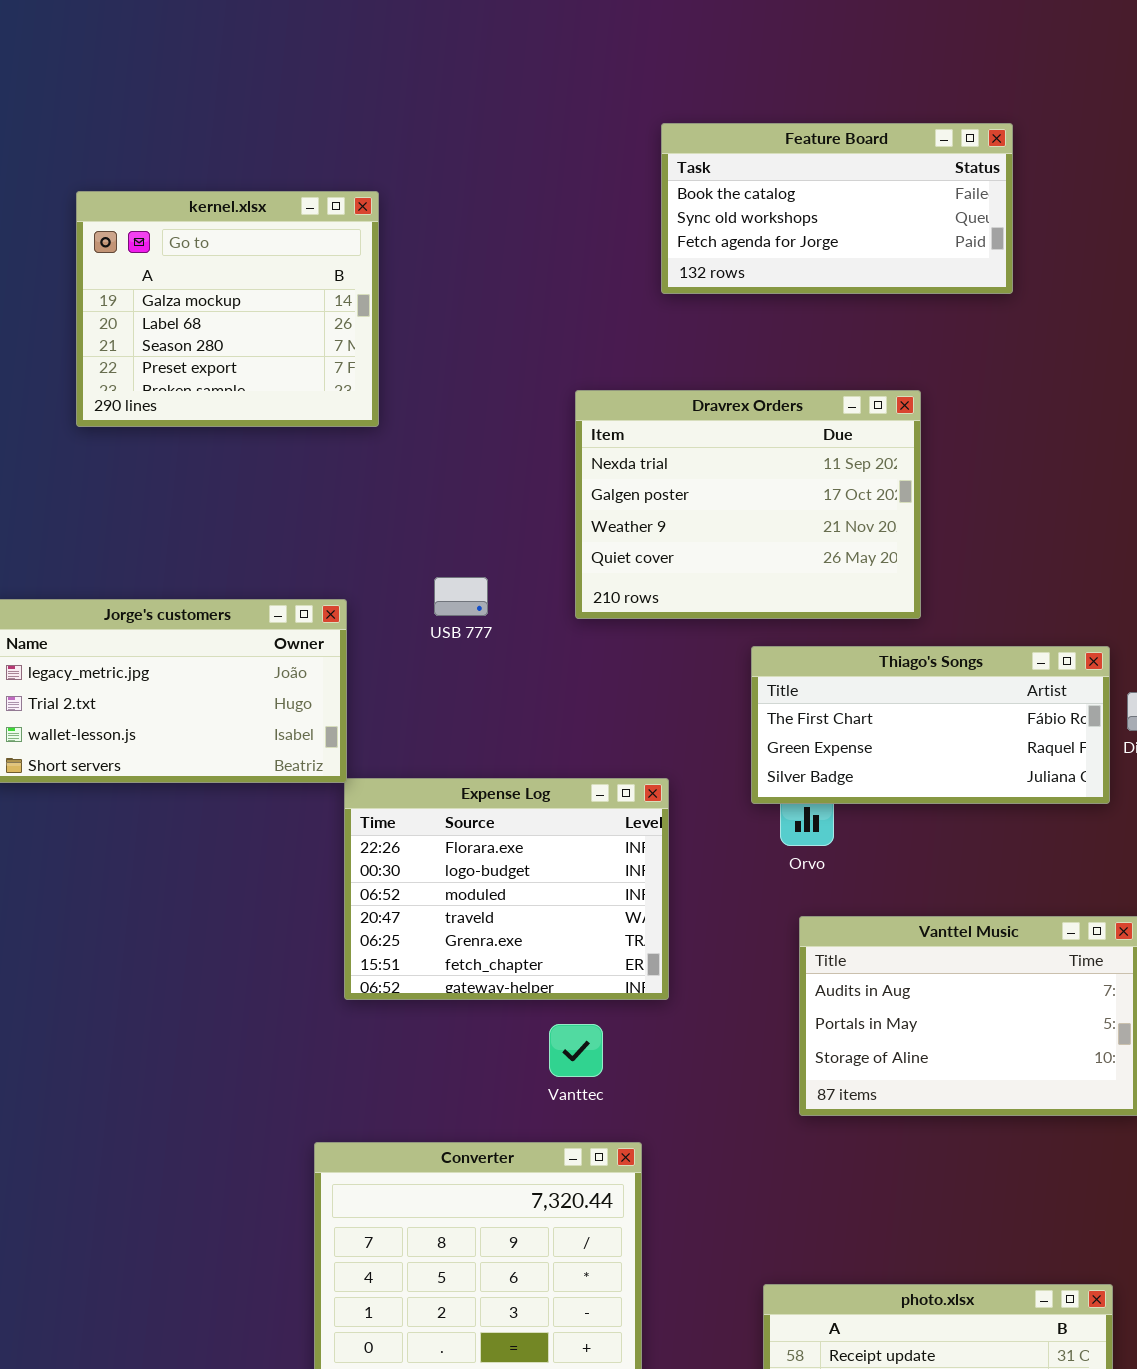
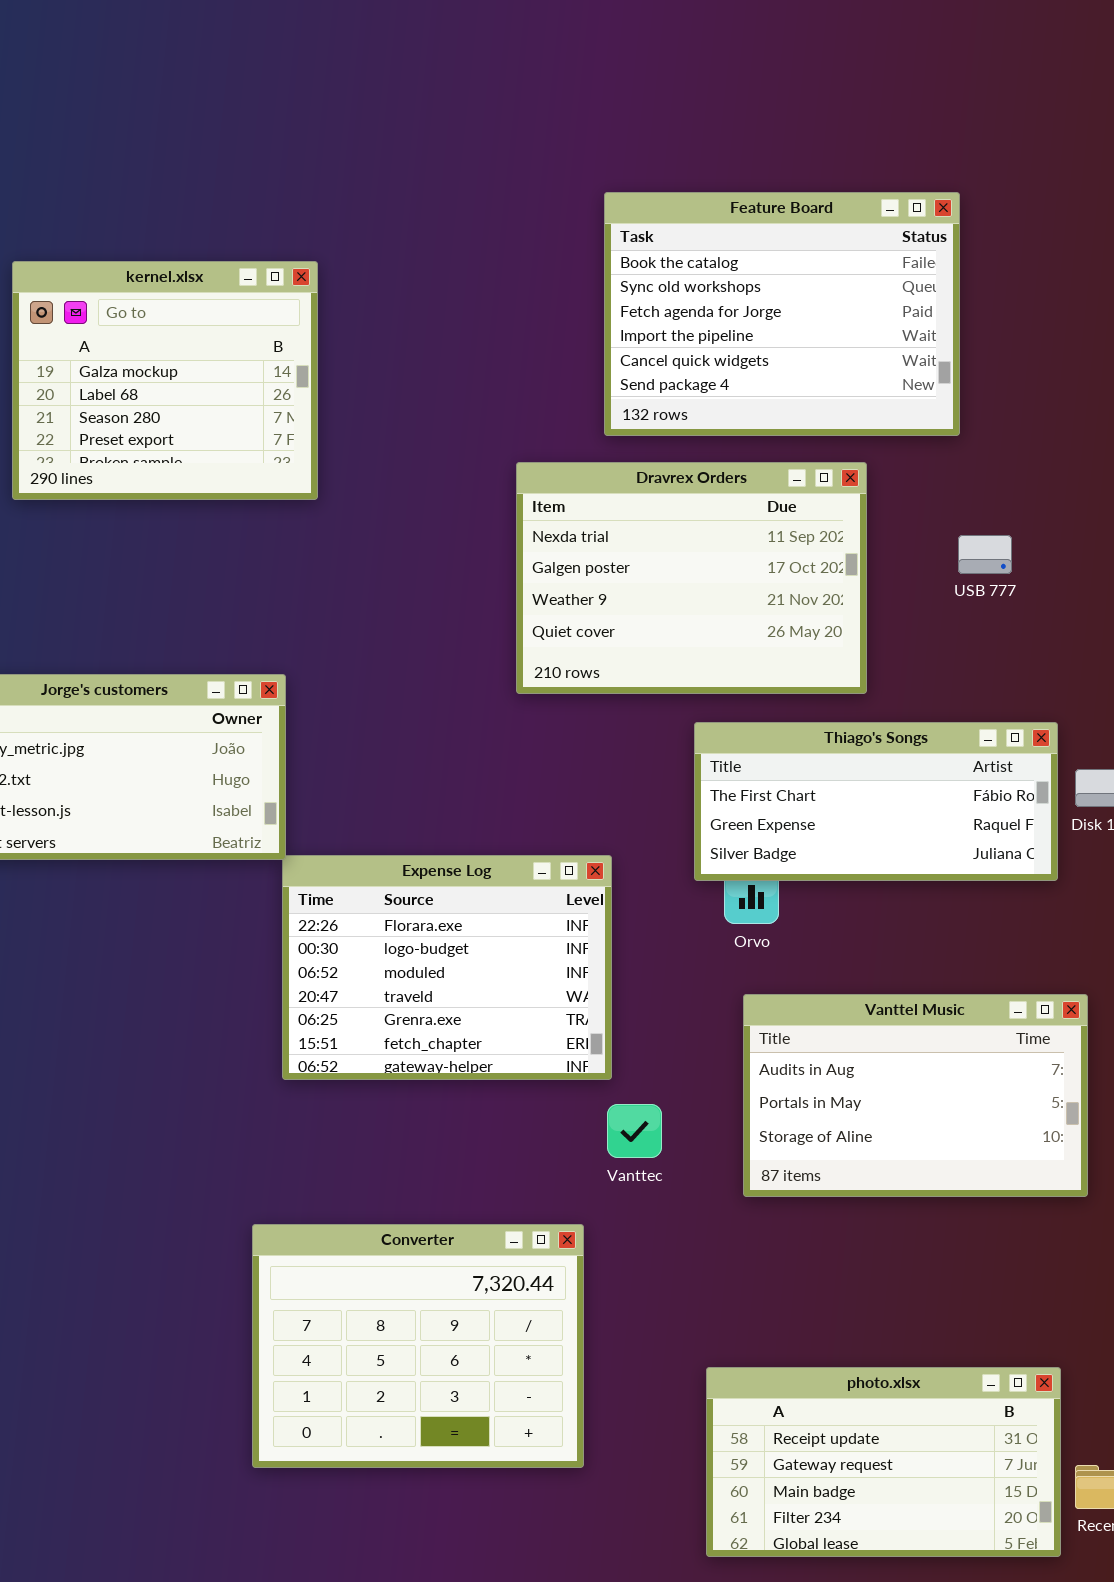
Feature Board: [661,123,1013,294] -> [604,192,960,436], resized
USB 777: [434,577,488,616] -> [958,535,1012,574], moved
Vanttec: [549,1024,603,1077] -> [607,1104,662,1158], moved

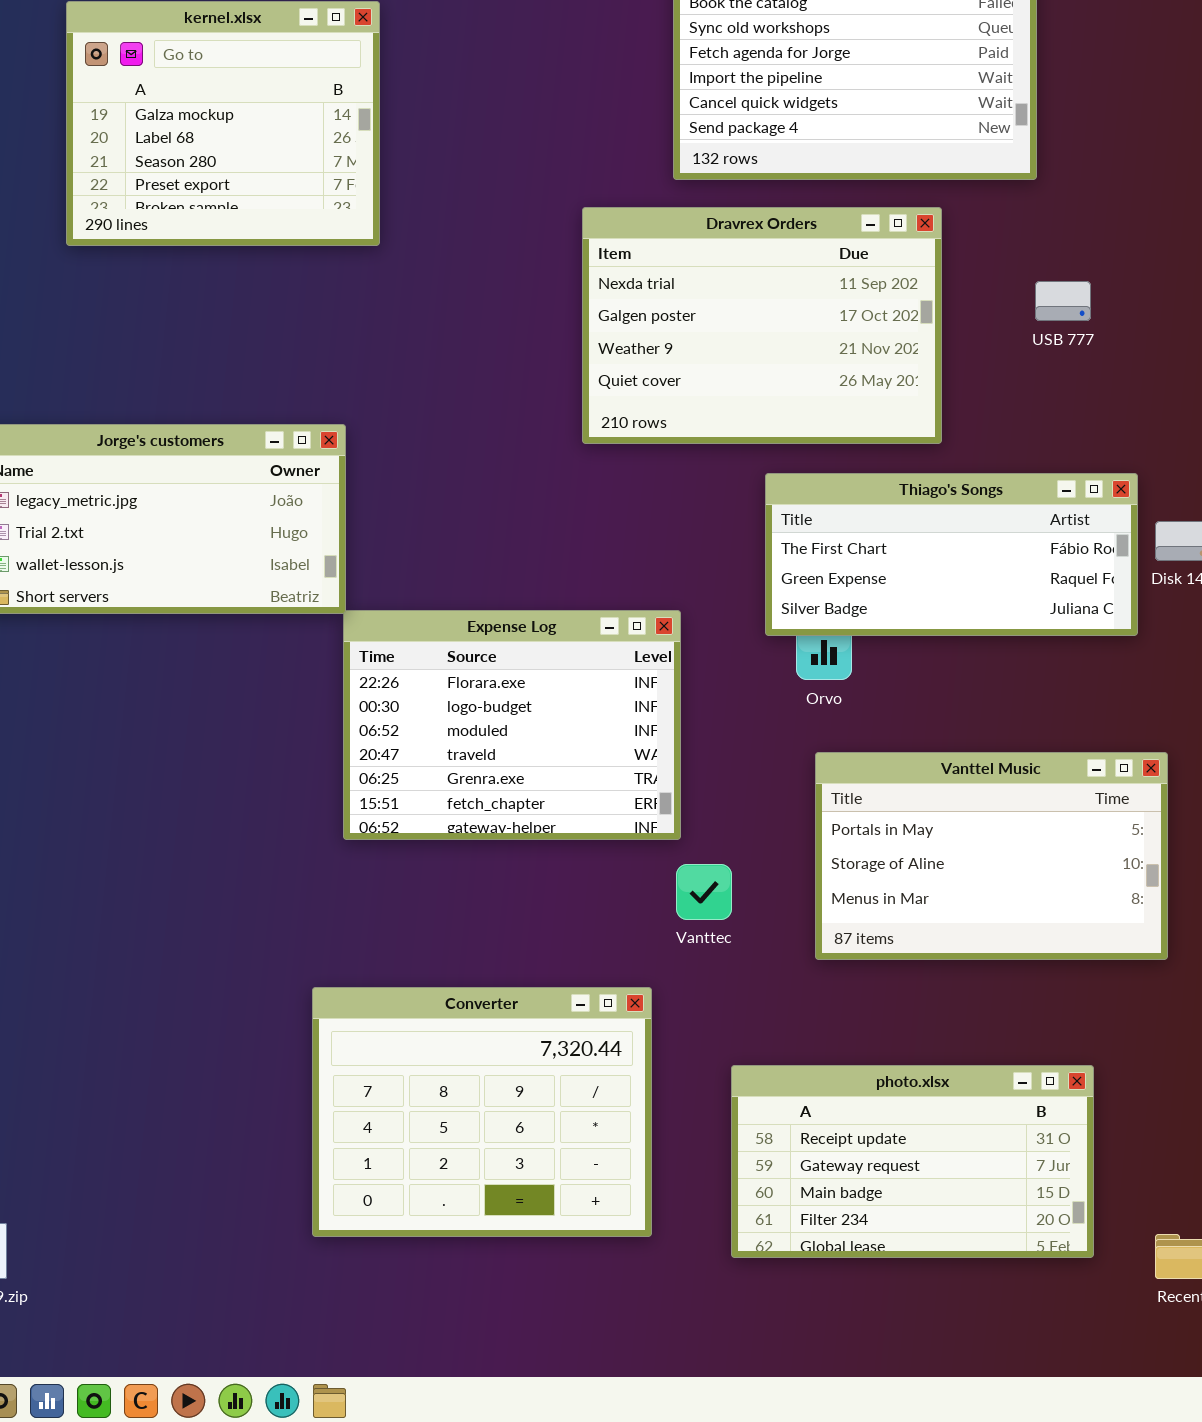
Vanttel Music: [743,994,1088,1197] -> [815,752,1168,960], scrolled down 1 row
photo.xlsx: [706,1367,1061,1557] -> [731,1065,1094,1258], moved

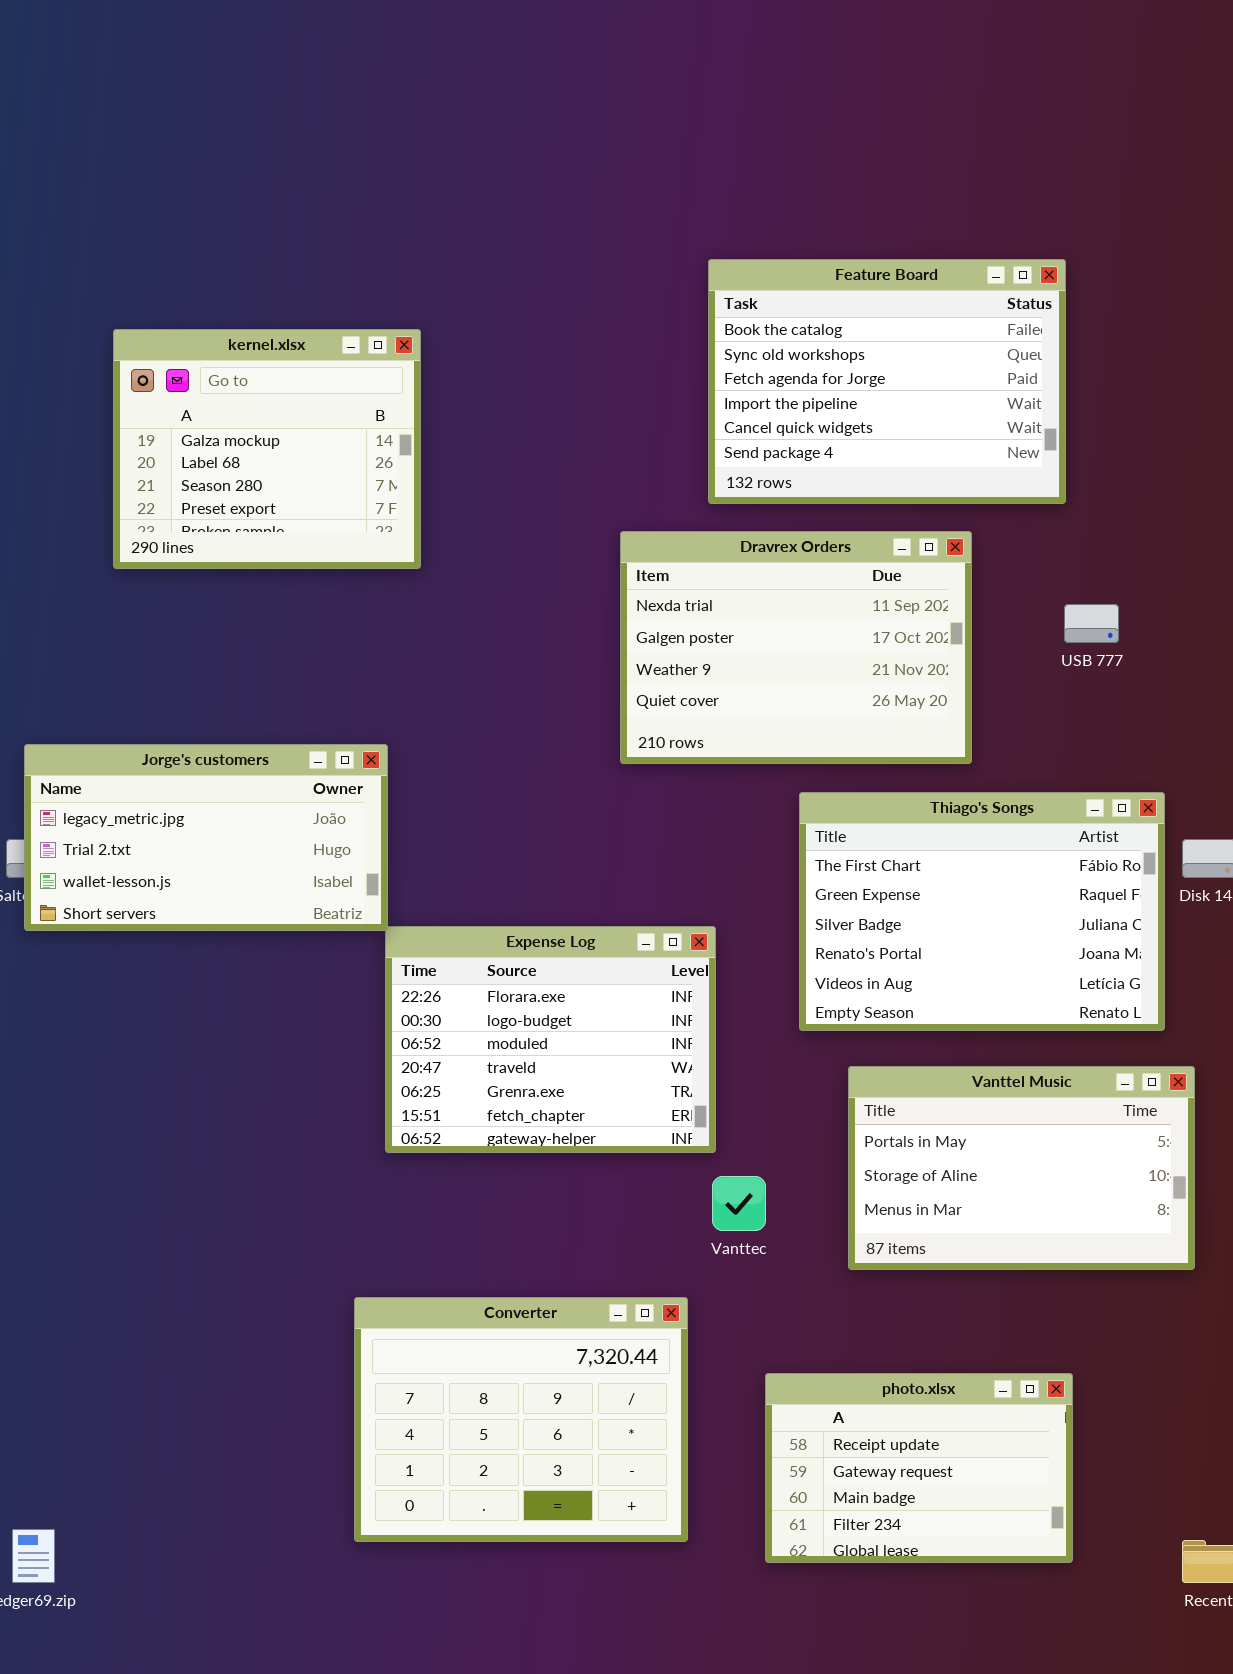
Thiago's Songs: [765,473,1138,636] -> [799,792,1165,1031], resized
photo.xlsx: [731,1065,1094,1258] -> [765,1373,1073,1563], resized

